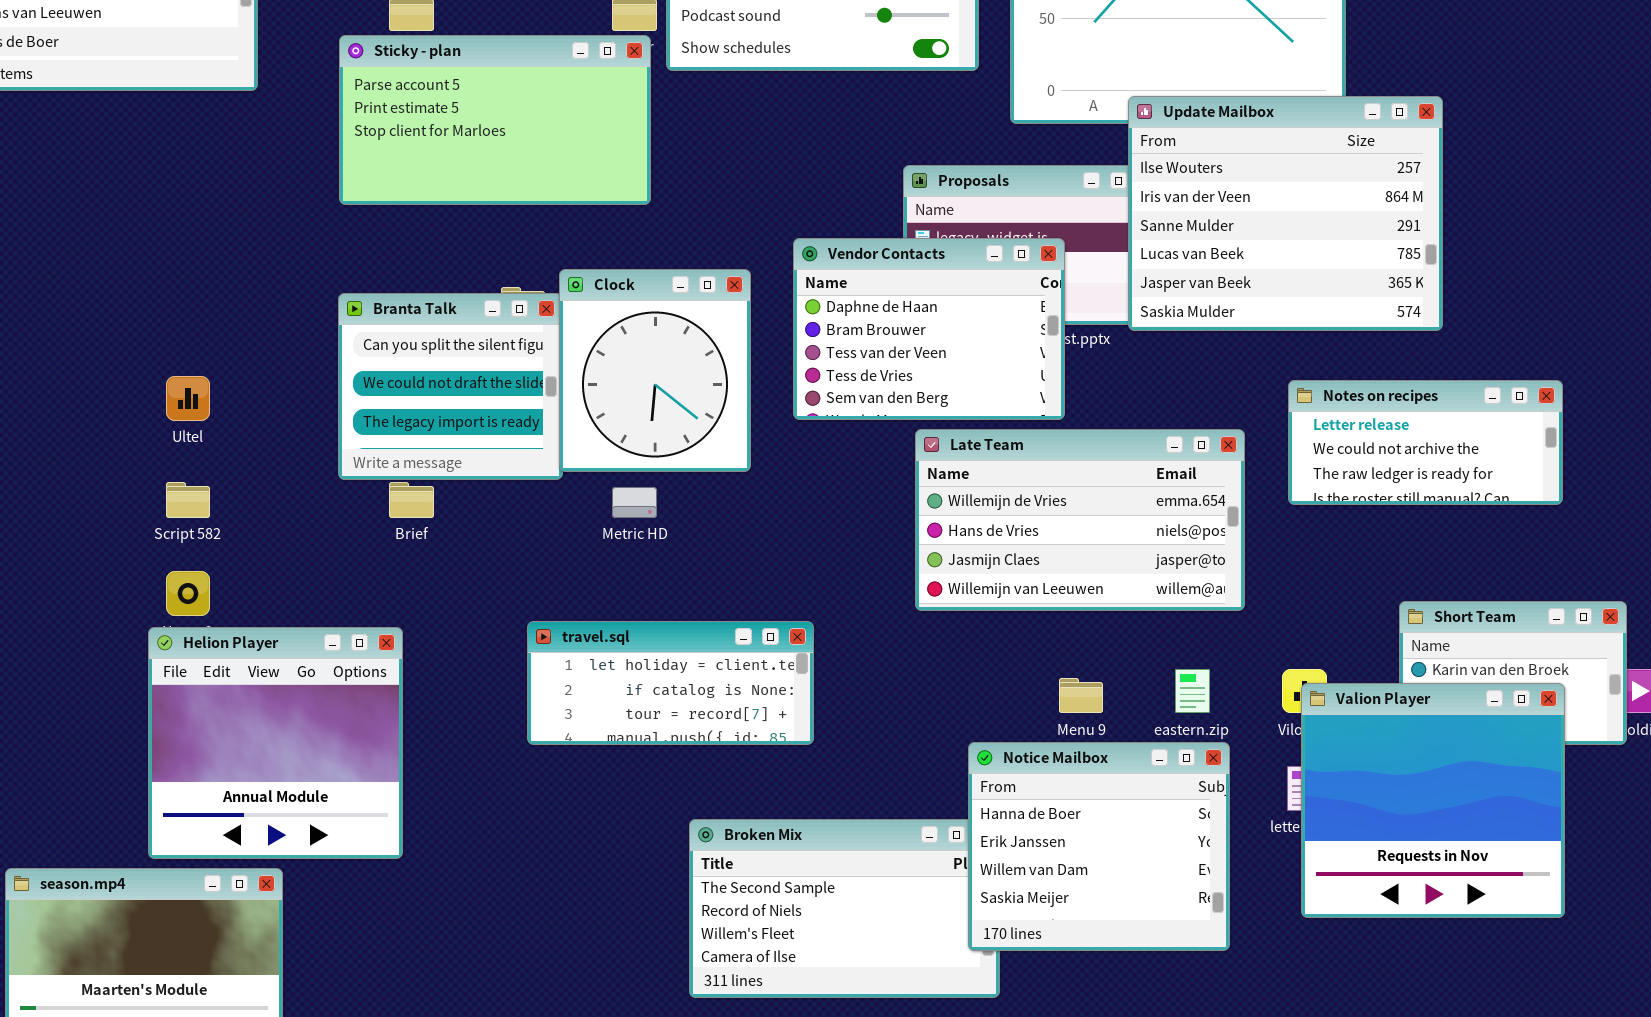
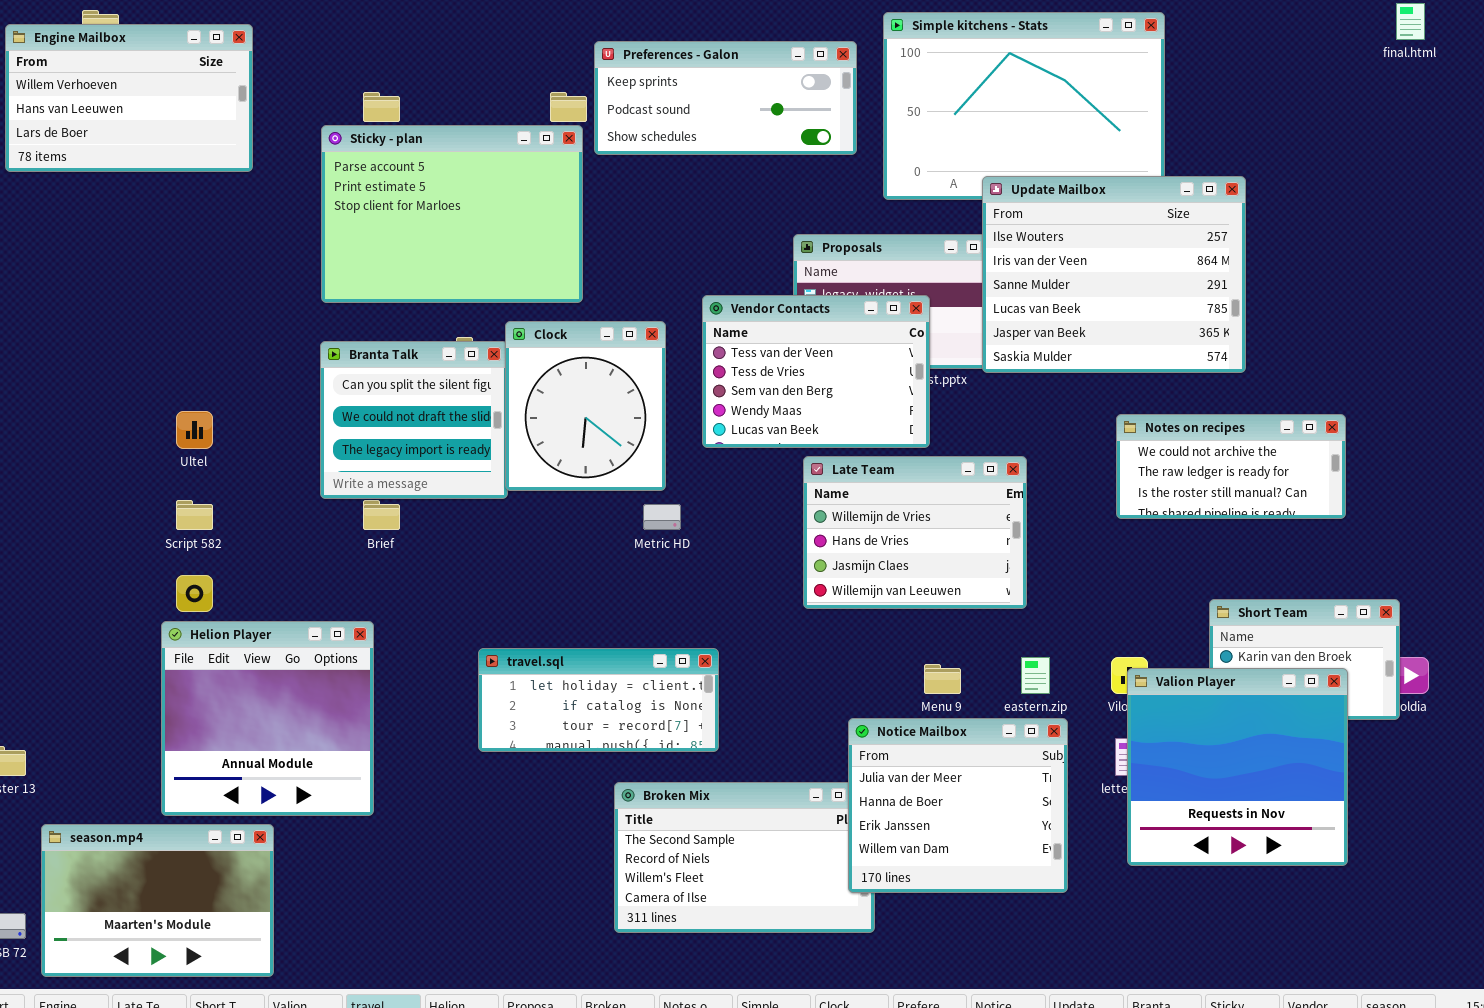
Sticky - plan: [339,35,651,205] -> [321,125,583,303], resized
Vendor Contacts: [793,238,1065,420] -> [702,295,930,448], scrolled down 2 rows
Notes on recipes: [1288,380,1563,505] -> [1116,414,1346,519], scrolled down 1 row
Late Team: [915,429,1245,611] -> [803,456,1027,609], resized
Metric HD: [612,487,657,518] -> [643,504,681,530], moved
travel.sql: [527,621,814,745] -> [478,648,719,752], moved
Notice Mailbox: [968,742,1230,951] -> [848,718,1068,893], scrolled up 1 row

